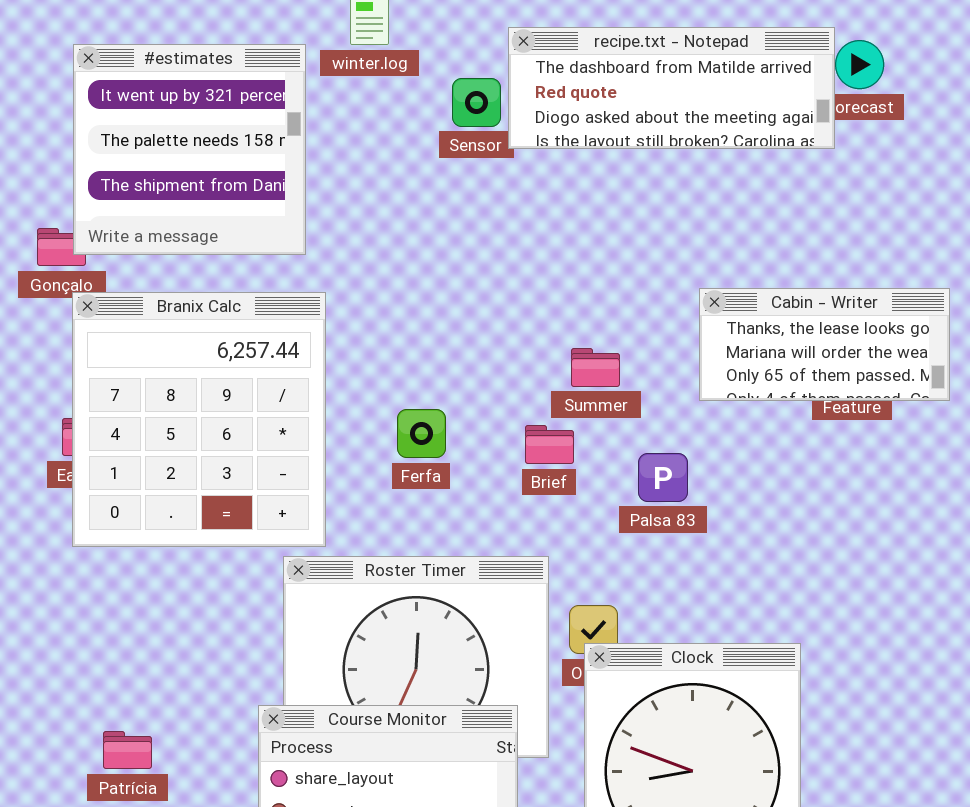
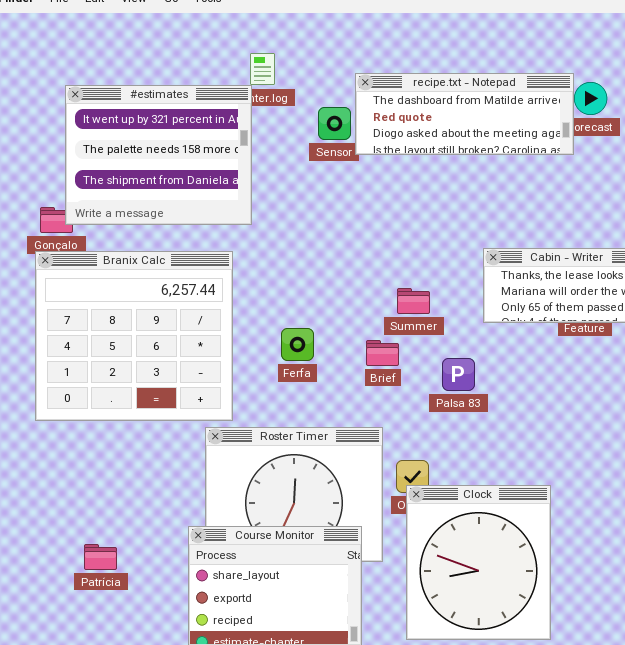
#estimates: [73,44,306,255] -> [65,85,252,225], resized
Branix Calc: [72,292,326,547] -> [35,251,233,421], resized

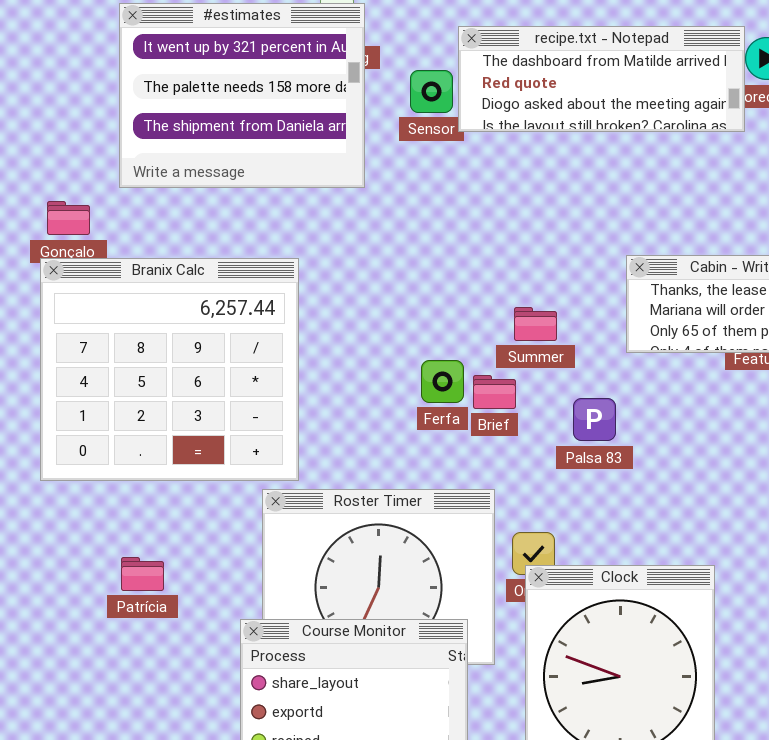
#estimates: [65,85,252,225] -> [119,3,365,188], moved
Ferfa: [281,328,314,361] -> [421,360,464,403], moved
Patrícia: [84,544,117,570] -> [121,557,164,591], moved

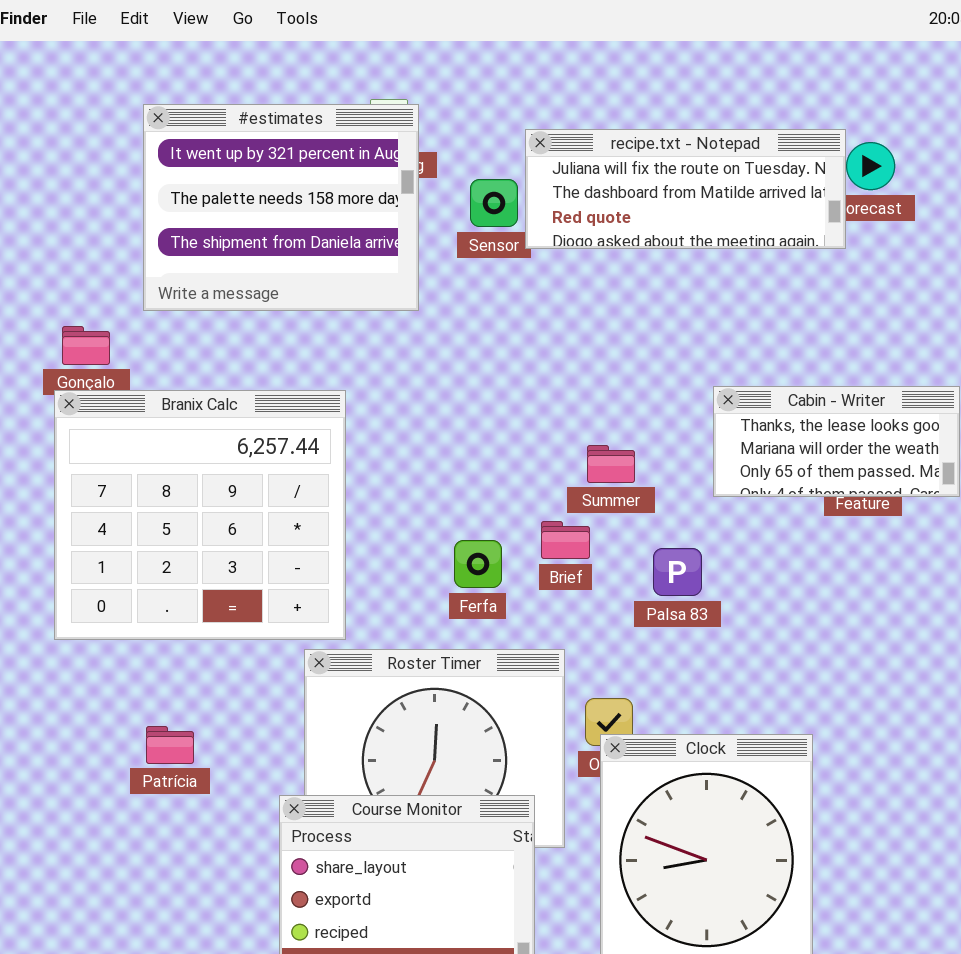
recipe.txt - Notepad: [458,26,745,132] -> [525,129,846,249], scrolled up 1 row
Ferfa: [421,360,464,403] -> [454,540,502,588], moved

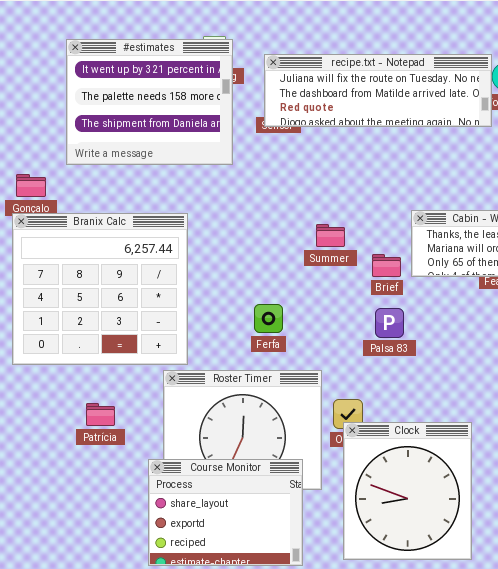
recipe.txt - Notepad: [525,129,846,249] -> [264,54,492,127], resized
Summer: [587,445,635,483] -> [316,224,345,247], moved
Brief: [541,521,590,559] -> [372,254,401,277], moved
Patrícia: [146,726,194,764] -> [86,403,115,426], moved

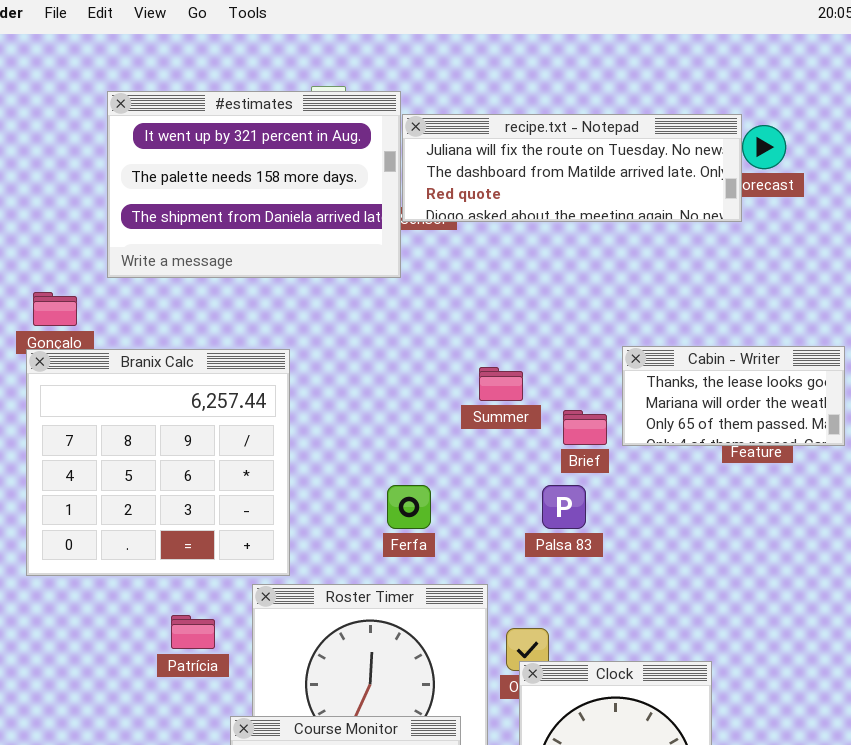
#estimates: [66,39,233,165] -> [107,91,401,278], resized
Palsa 83: [375,308,404,338] -> [542,485,586,529], moved
Patrícia: [86,403,115,426] -> [171,615,215,649], moved

